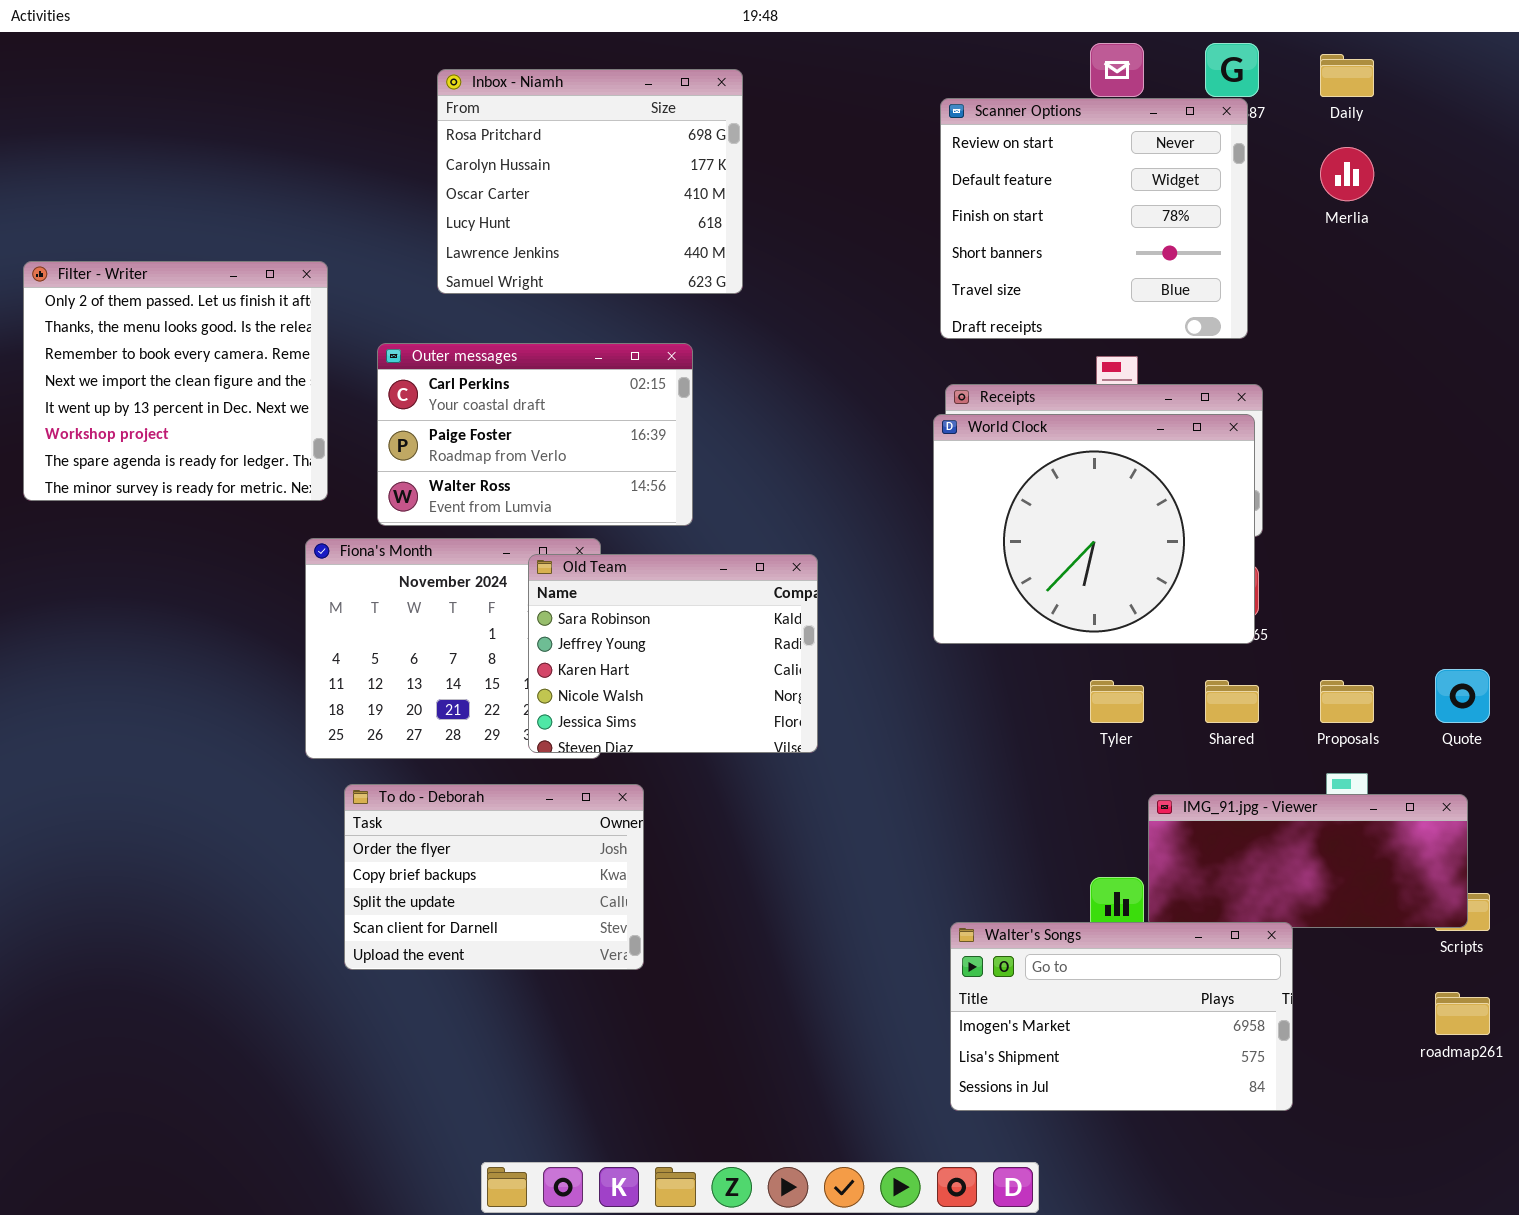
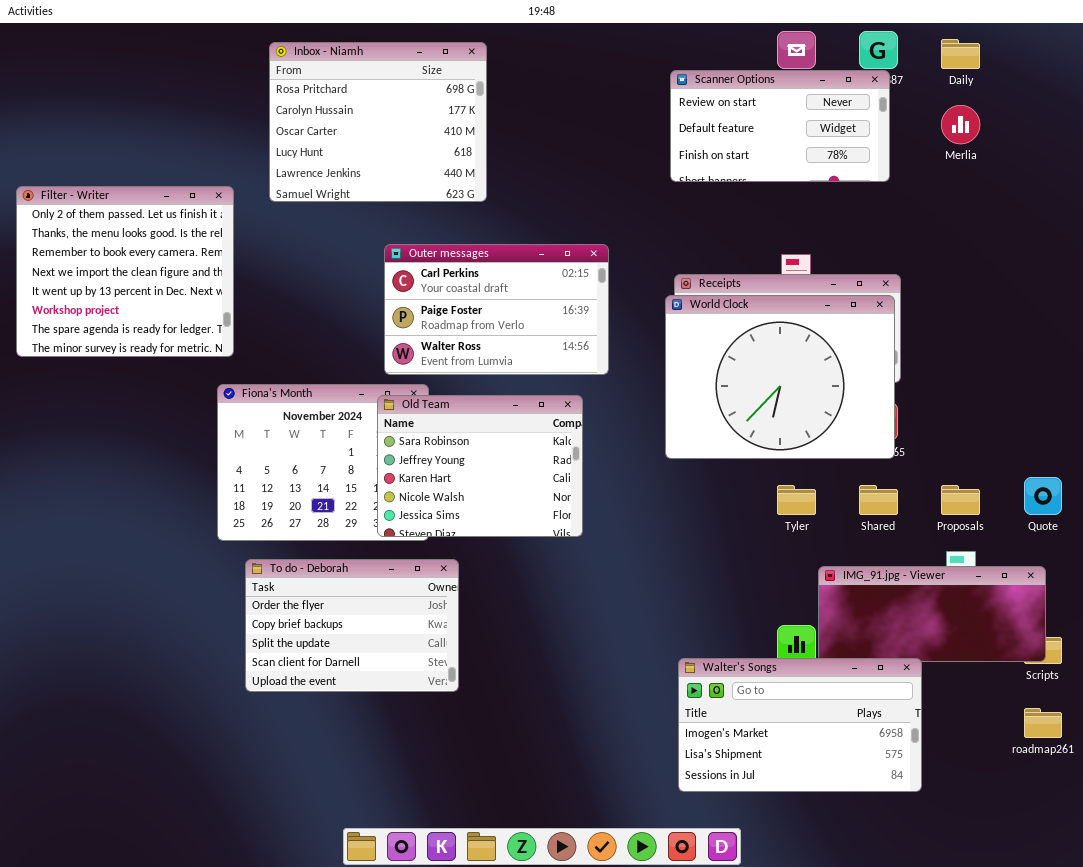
Inbox - Niamh: [437,69,743,294] -> [269,42,487,202], moved
Scanner Options: [940,98,1248,339] -> [670,70,890,182], resized
Outer messages: [377,343,693,526] -> [384,244,609,375], moved

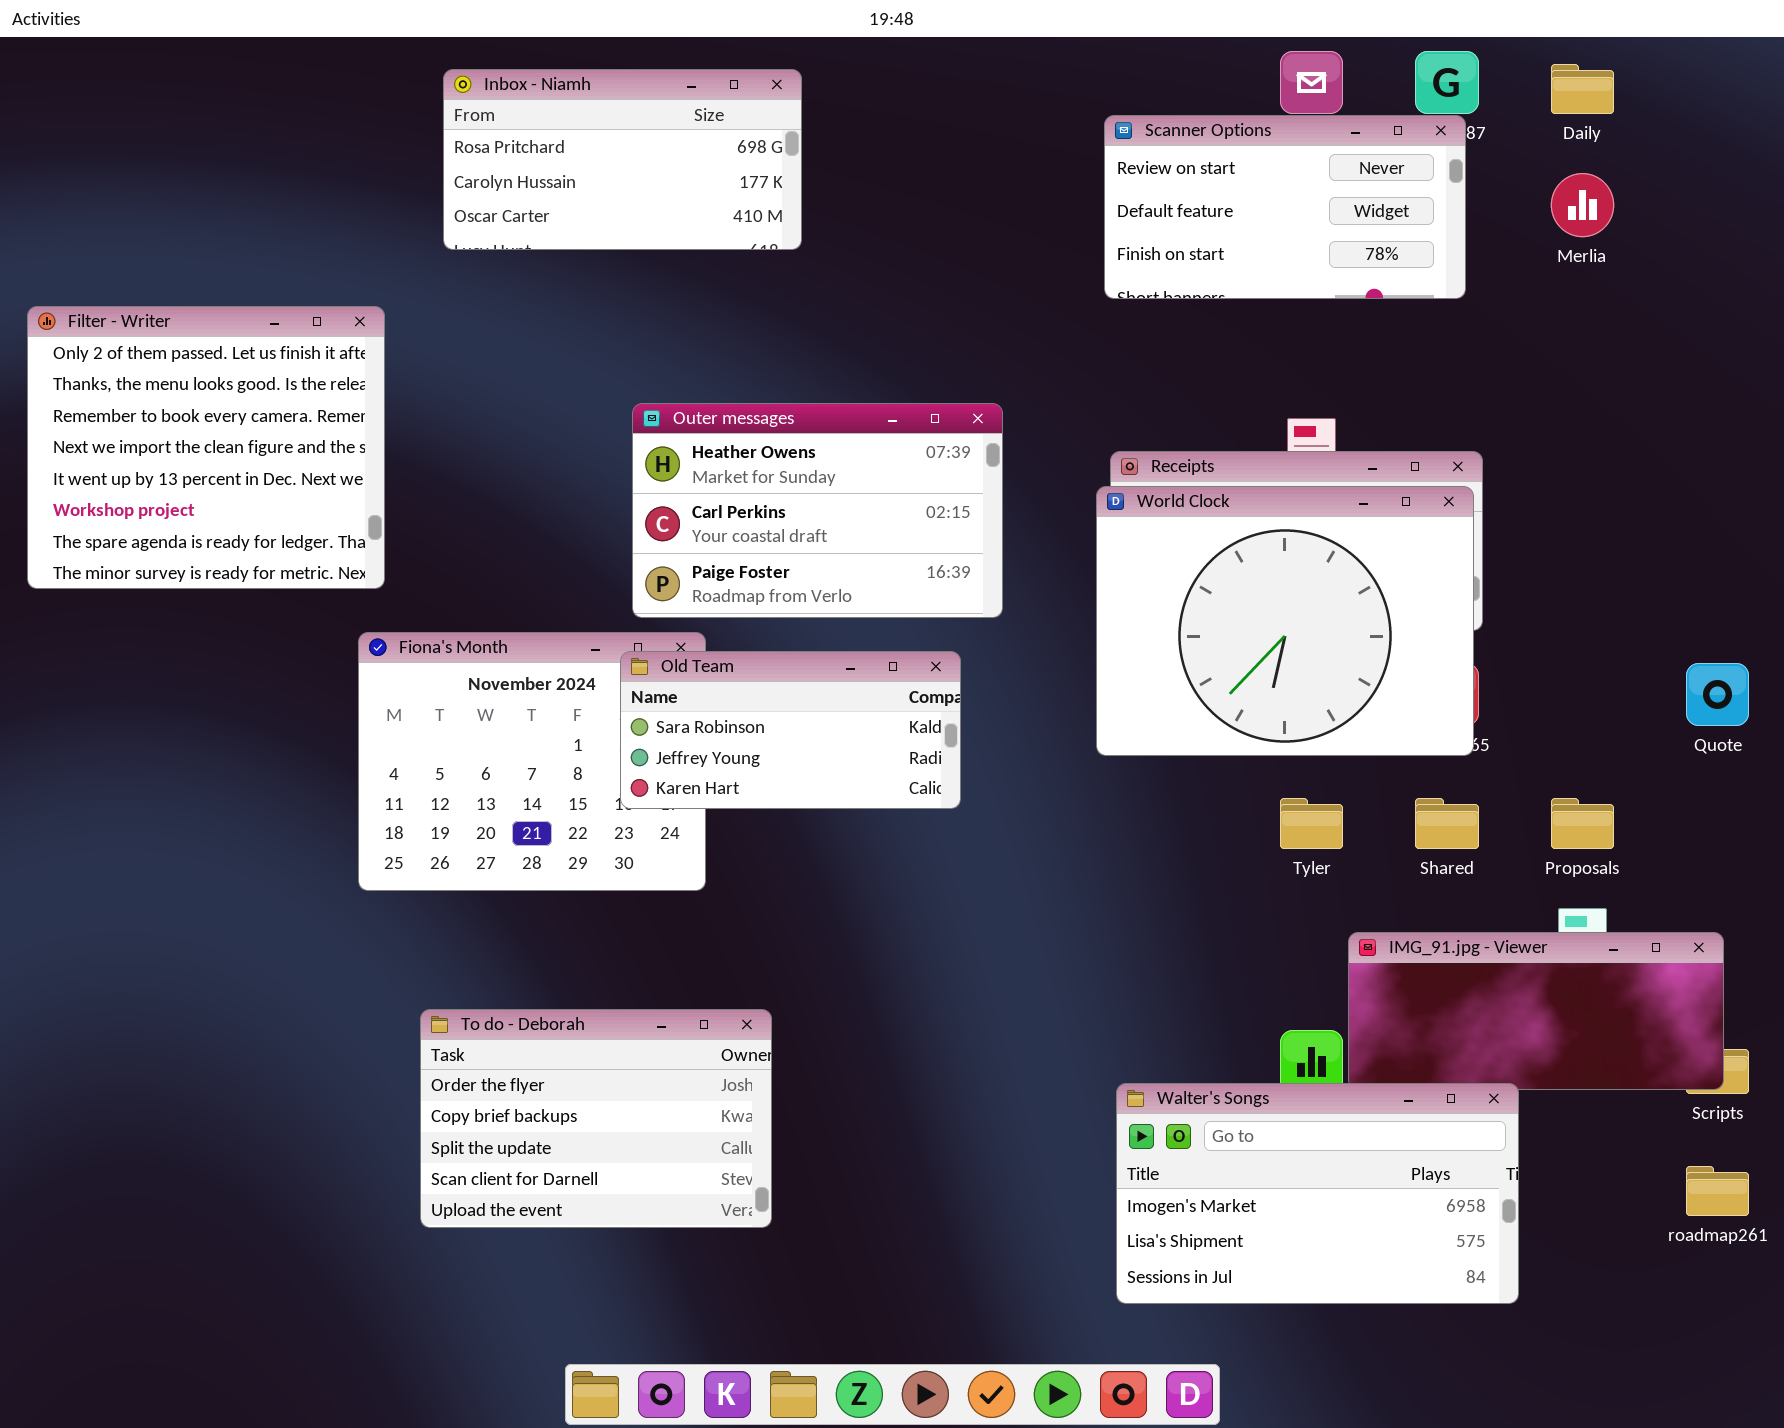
Inbox - Niamh: [269,42,487,202] -> [443,69,802,250], resized
Outer messages: [384,244,609,375] -> [632,403,1003,618], scrolled up 1 row
Old Team: [377,395,583,537] -> [620,651,961,809], resized
Quote: [1024,477,1062,515] -> [1686,663,1749,726], moved
To do - Deborah: [245,559,459,692] -> [420,1009,772,1228], moved

